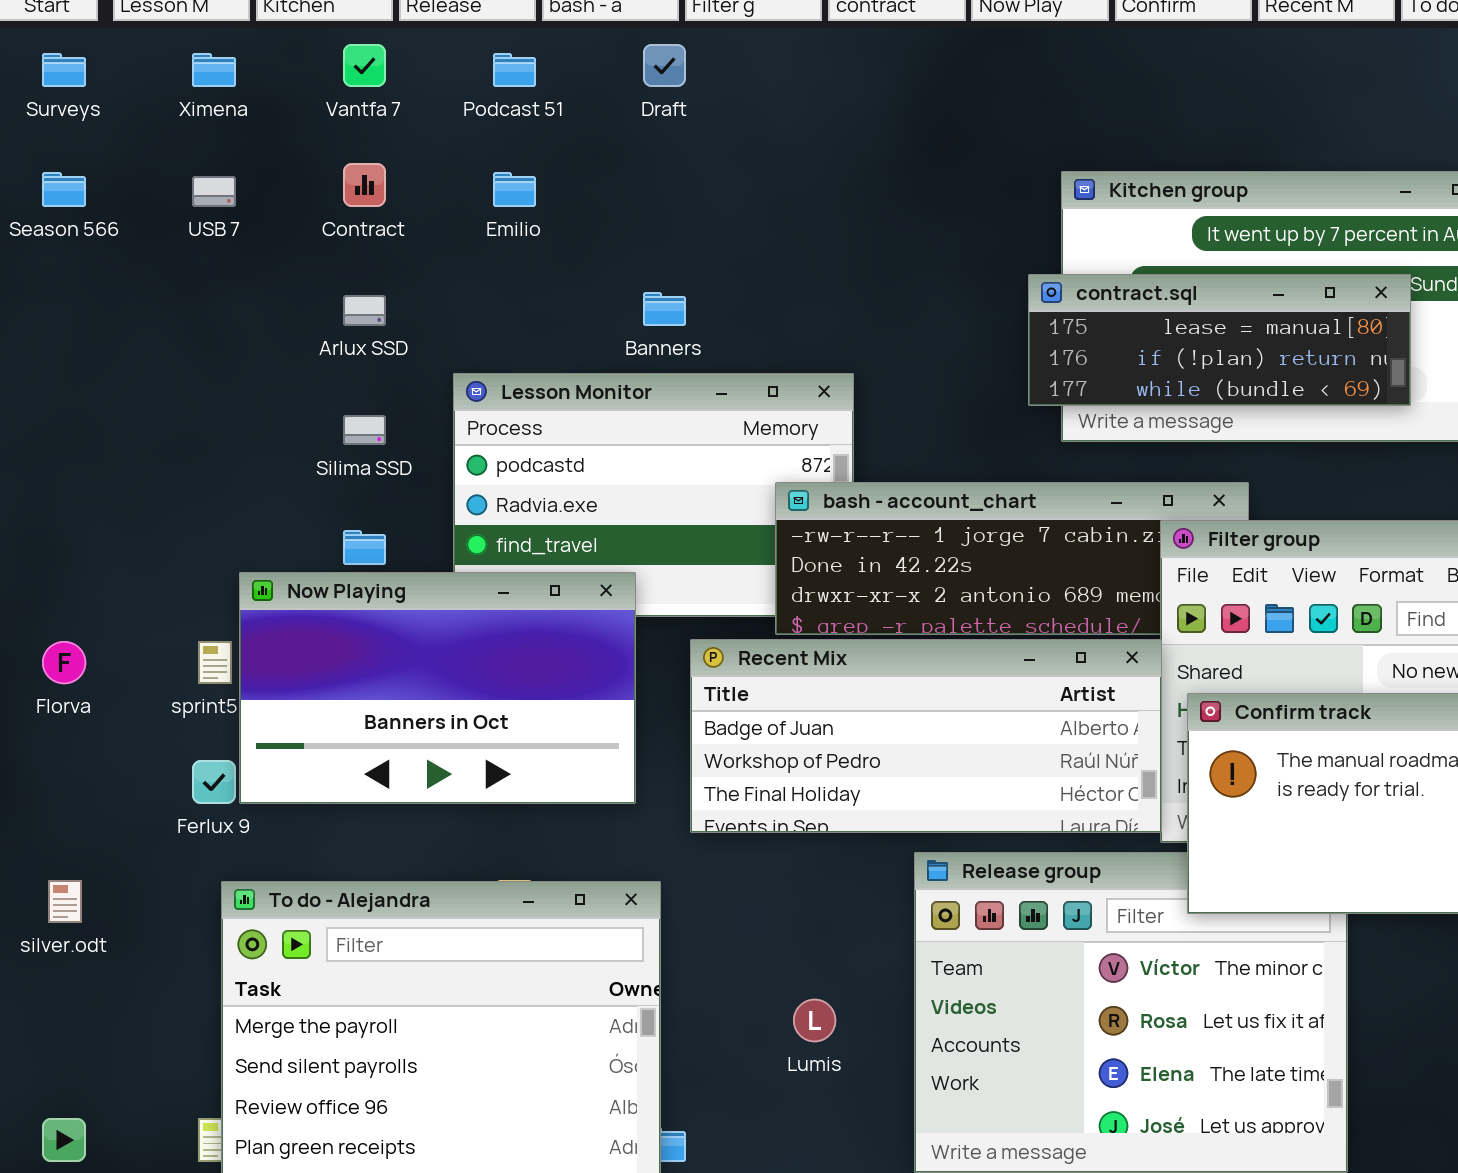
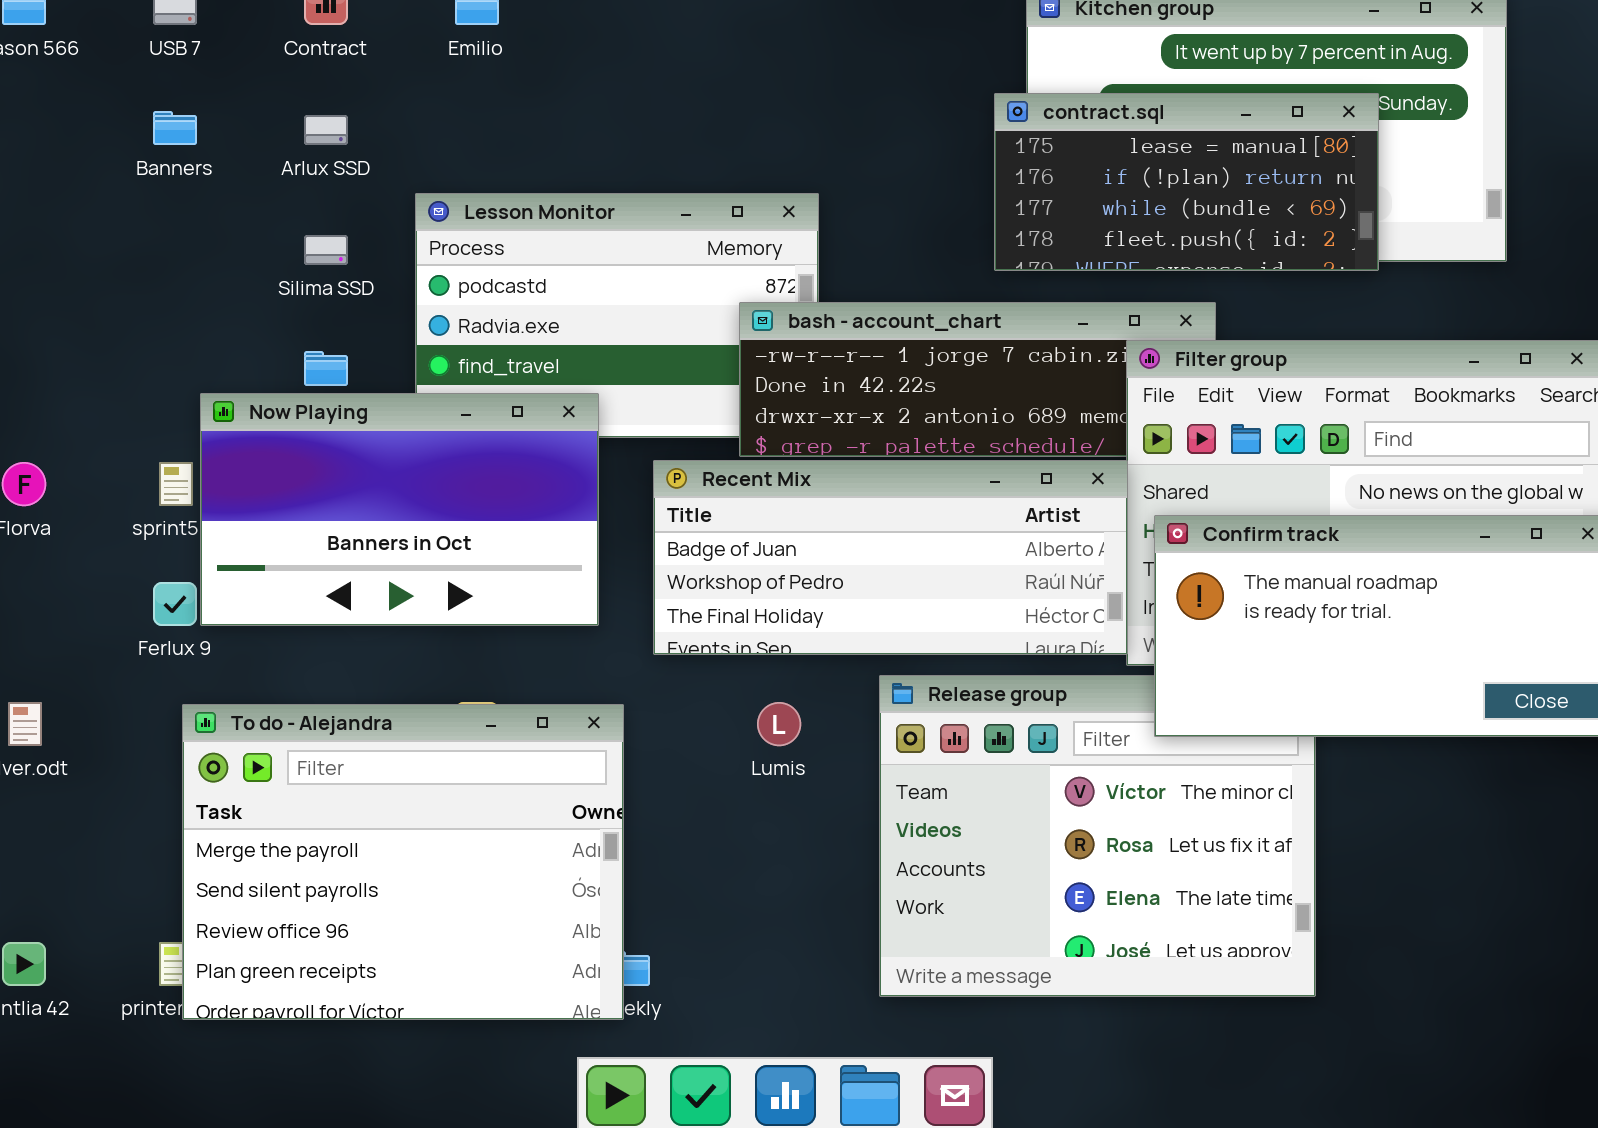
contract.sql: [1028,274,1411,406] -> [994,93,1379,271], resized
Banners: [643,292,686,326] -> [153,111,197,145], moved
Lumis: [793,999,836,1042] -> [757,702,801,746], moved

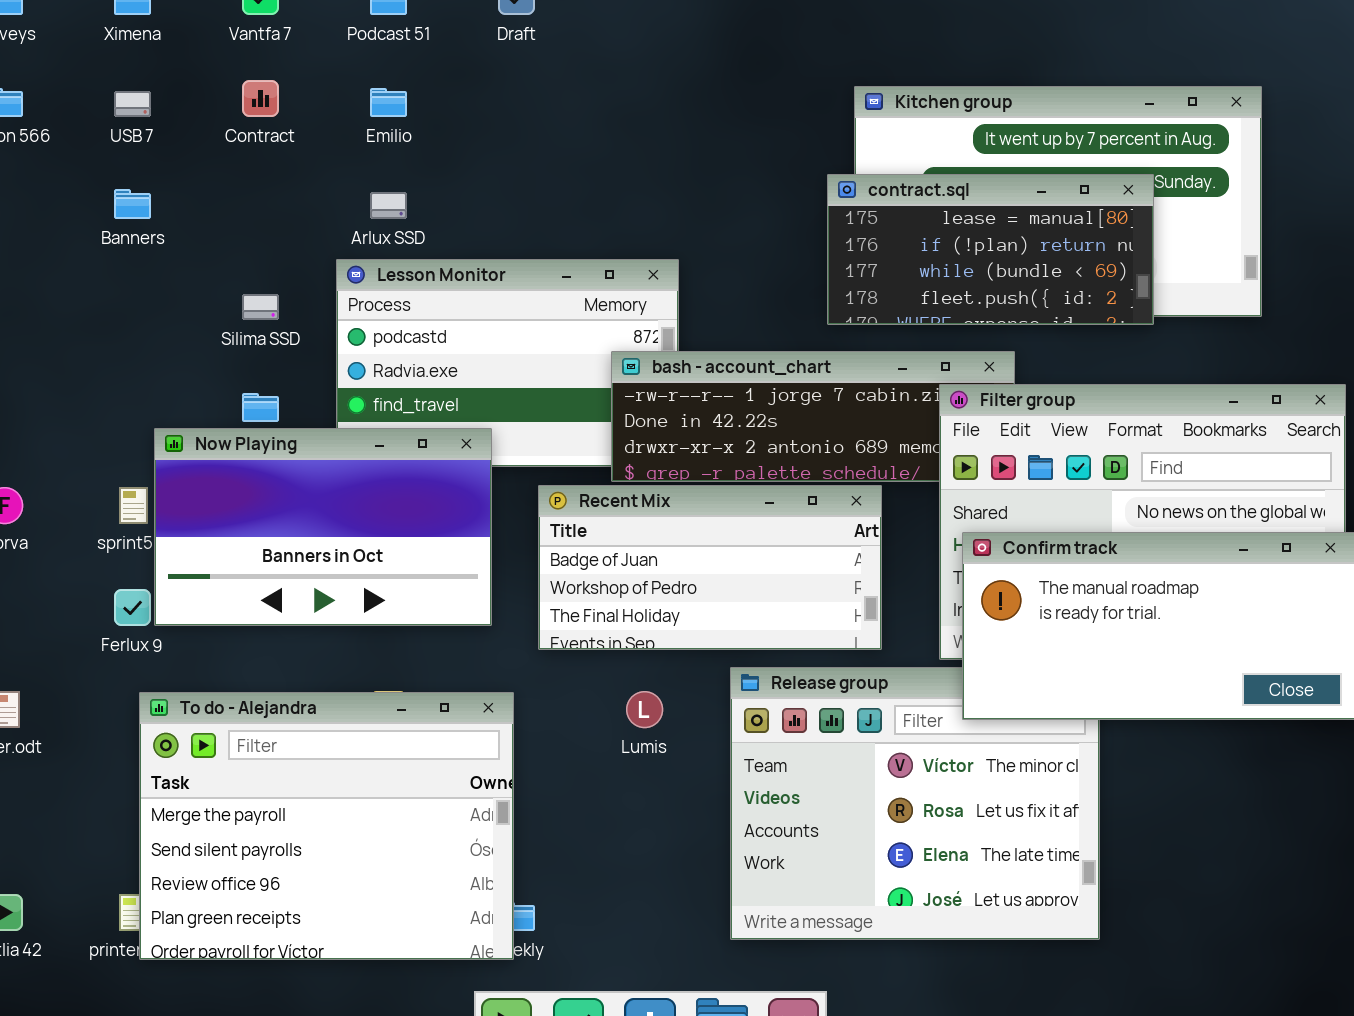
Arlux SSD: [304,115,348,145] -> [370,192,407,219], moved
Recent Mix: [653,460,1128,655] -> [538,485,882,650], resized

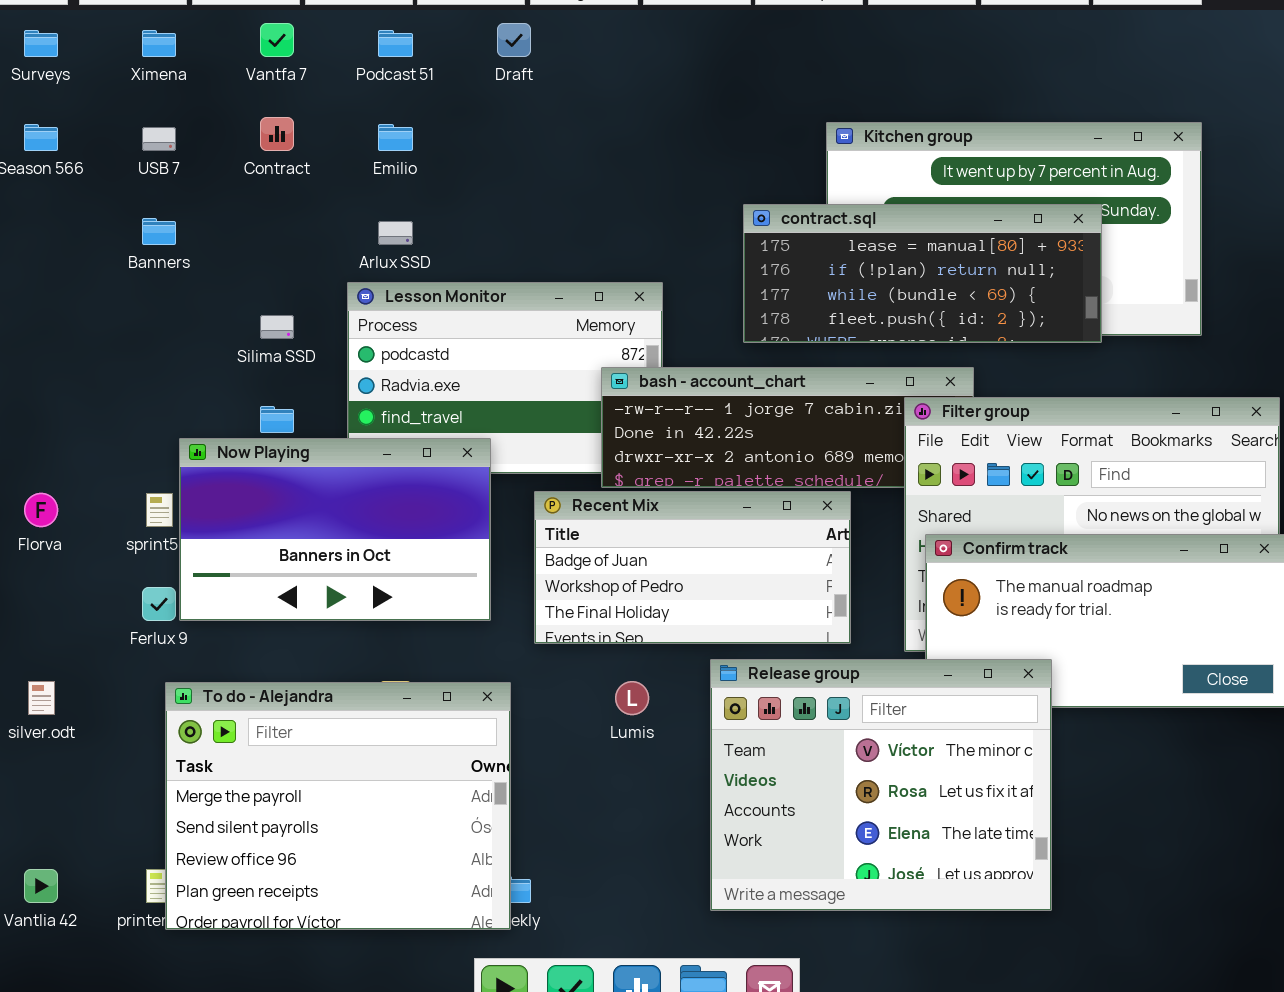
contract.sql: [827,174,1154,325] -> [743,204,1102,343], resized
Release group: [730,667,1100,940] -> [710,659,1052,911], raised

